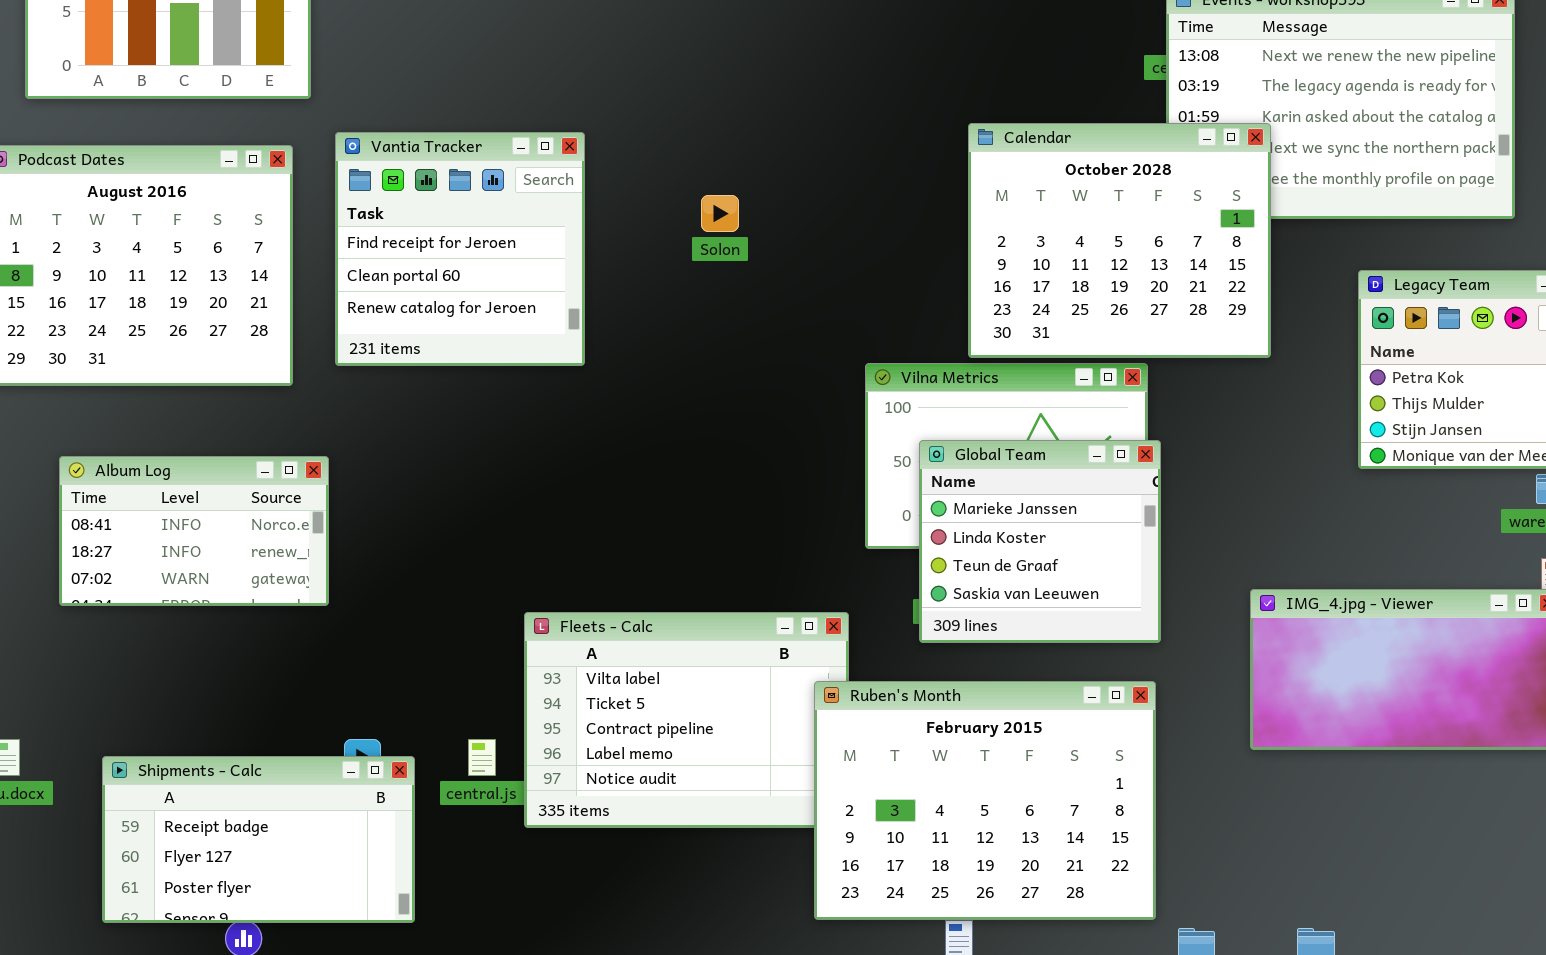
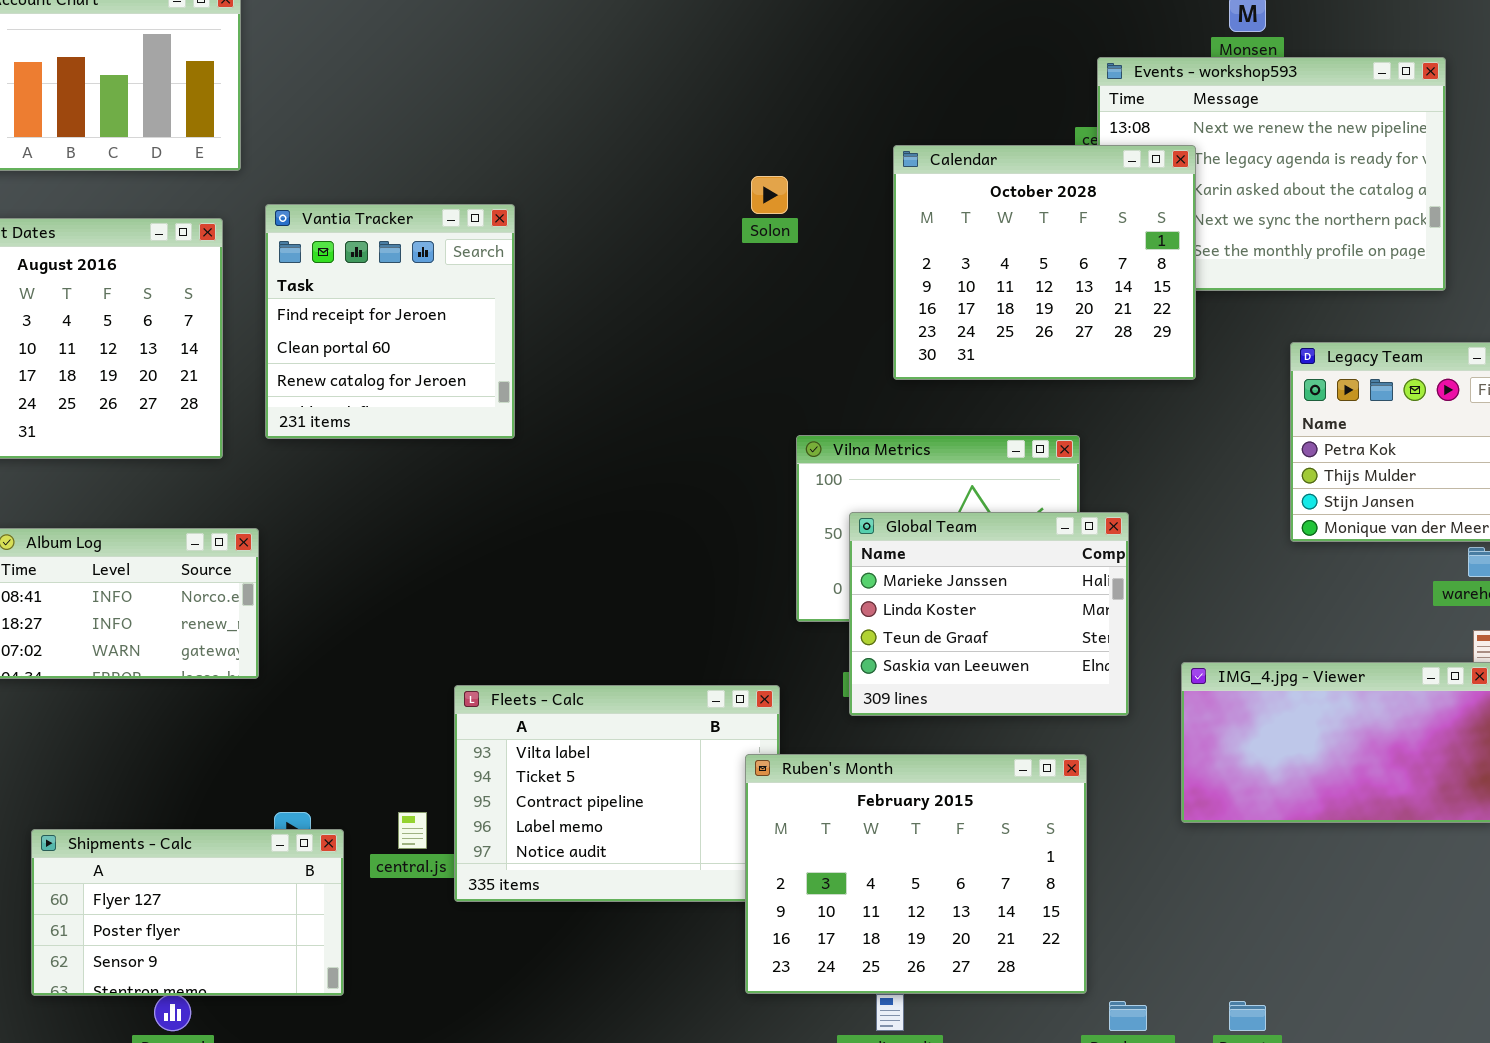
Calendar: [968,123,1271,358] -> [893,145,1196,380], moved
Solon: [701,195,739,232] -> [751,176,788,214], moved
Global Team: [919,440,1161,643] -> [849,512,1129,716], resized
Shipments - Calc: [102,756,415,923] -> [31,829,344,996], scrolled down 1 row

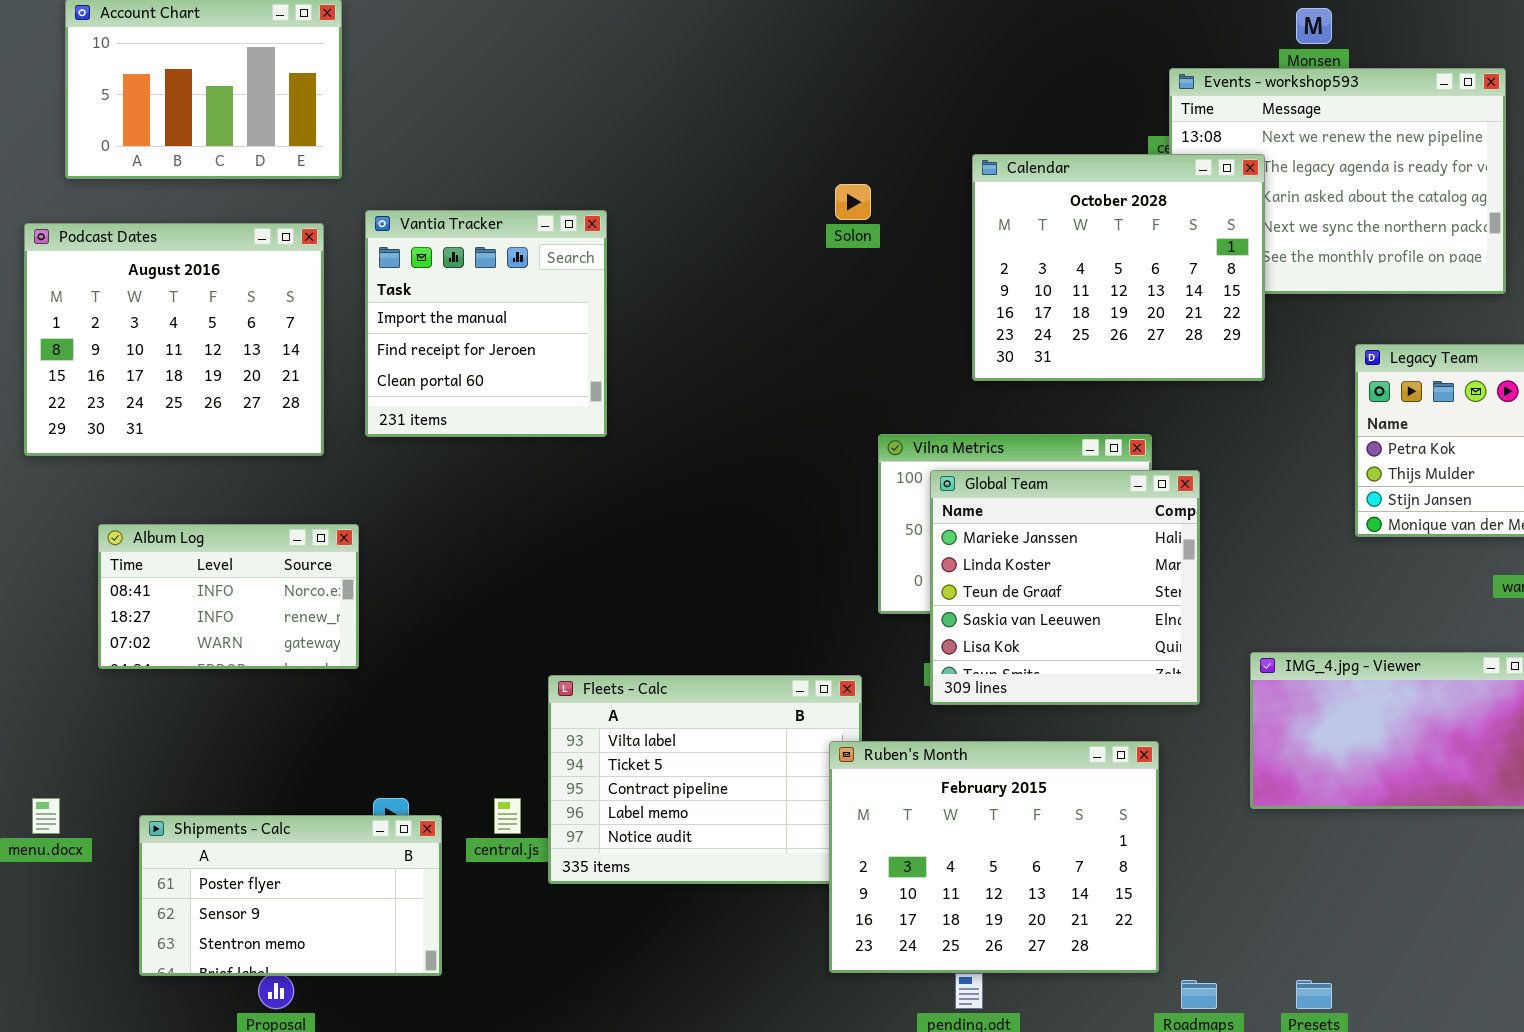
Vantia Tracker: [265,204,515,439] -> [365,210,607,437], scrolled up 1 row
Global Team: [849,512,1129,716] -> [930,470,1200,705], resized
Shipments - Calc: [31,829,344,996] -> [139,815,442,976], scrolled down 1 row

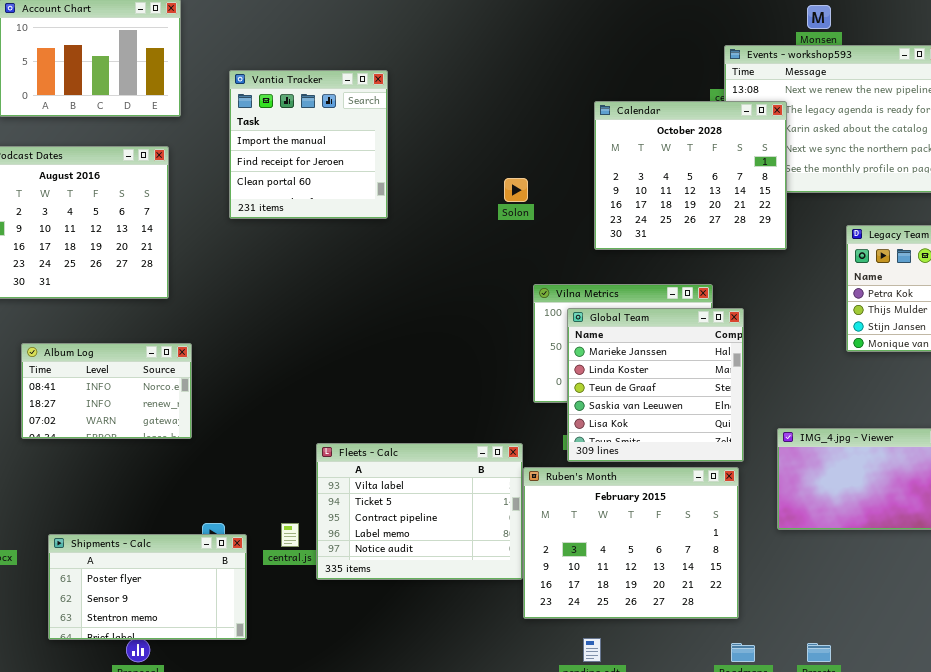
Solon: [835,184,871,220] -> [504,178,528,202], moved
Vantia Tracker: [365,210,607,437] -> [229,70,388,219], moved
Ruben's Month: [829,741,1159,973] -> [523,467,739,619], moved

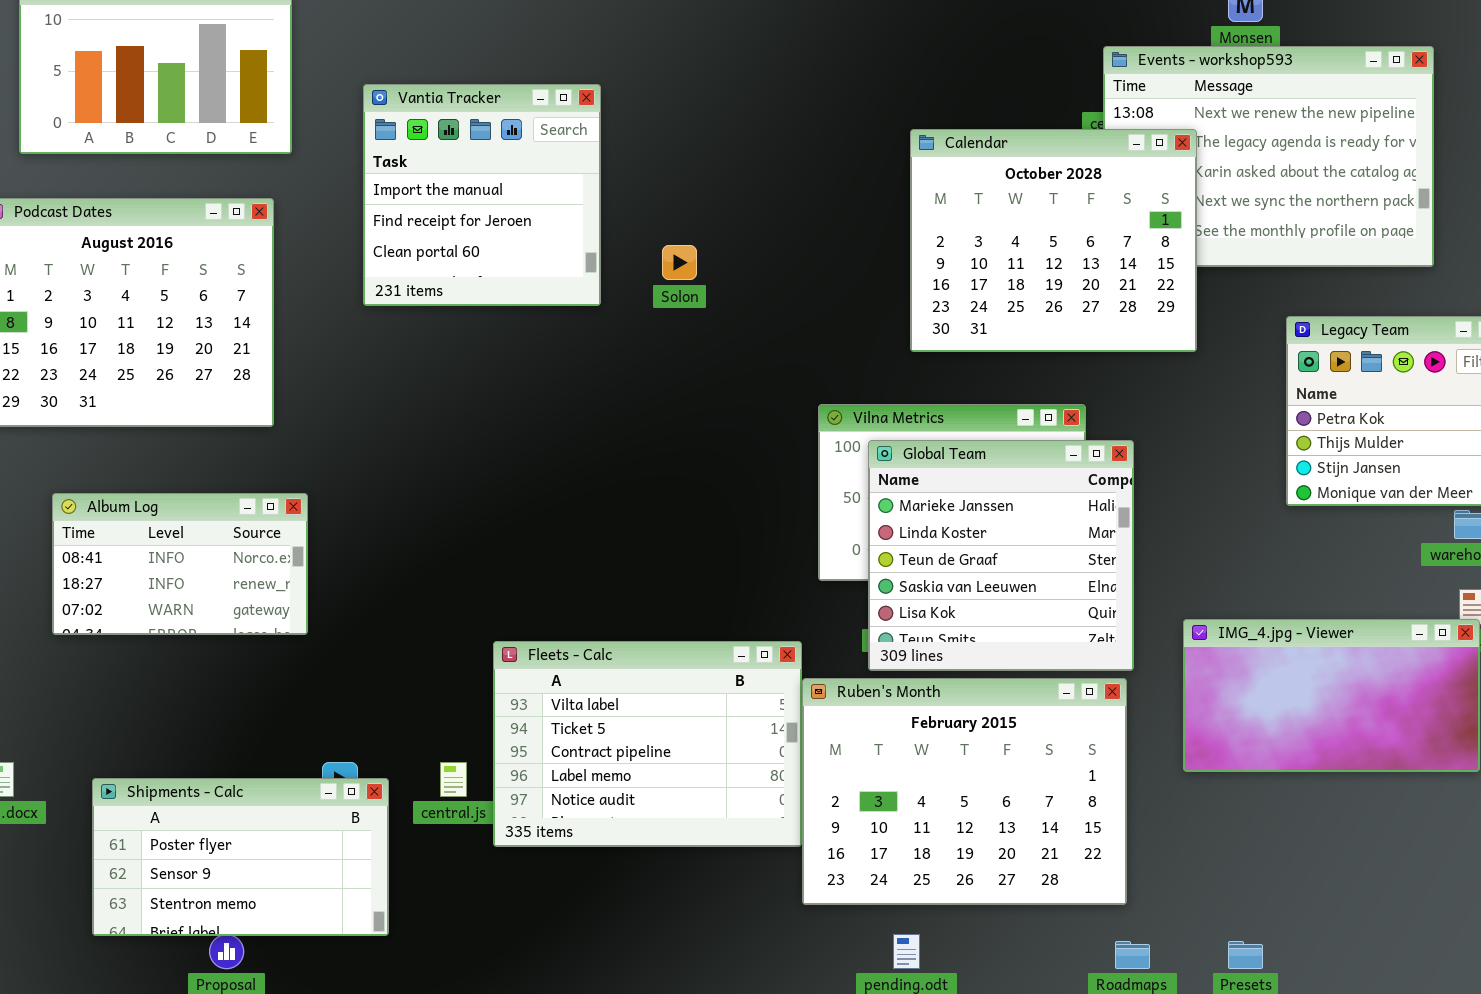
Solon: [504,178,528,202] -> [662,245,697,280], moved

